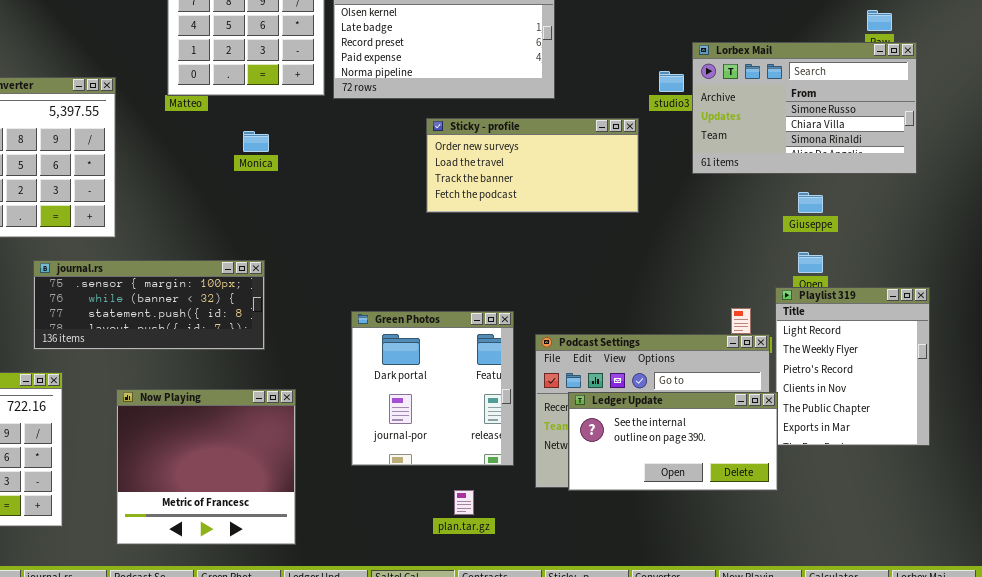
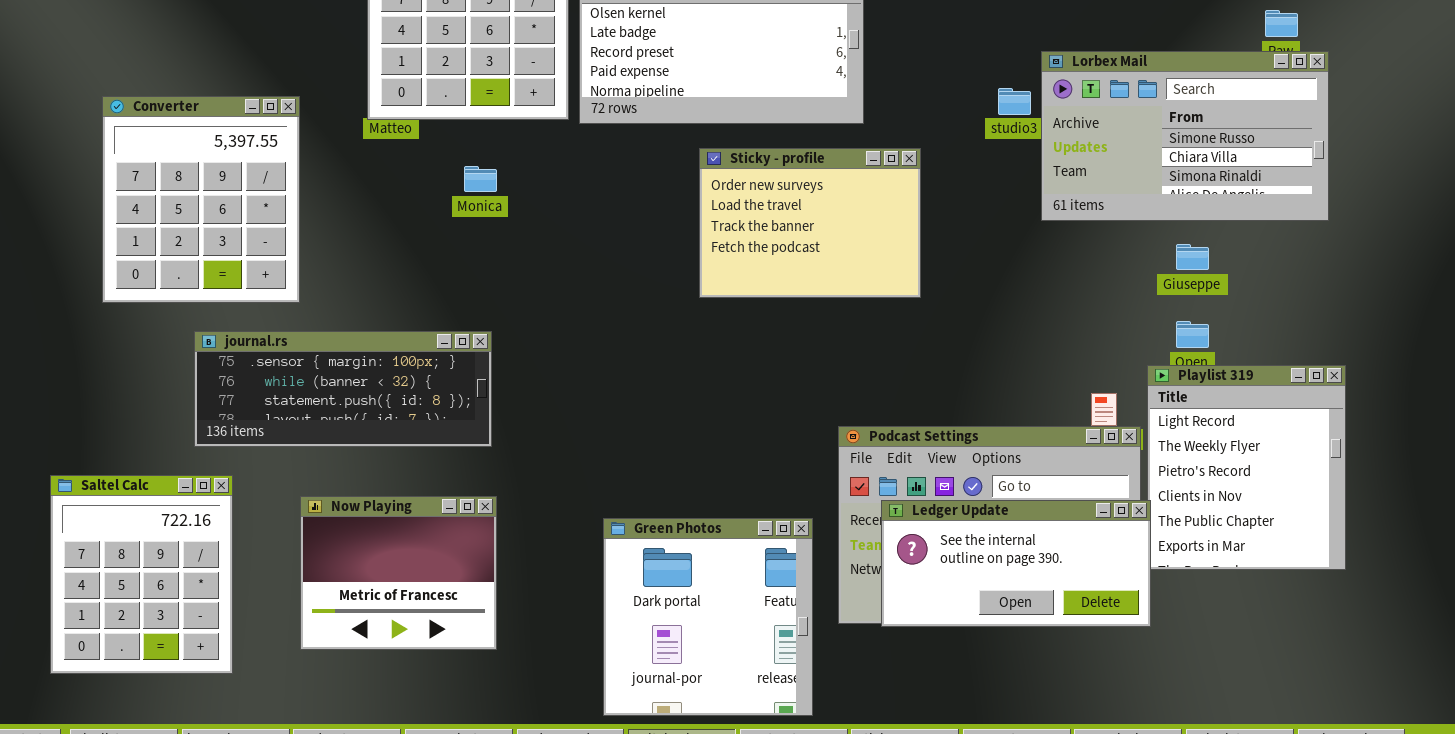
Sticky - profile: [426,118,639,213] -> [699,148,921,298], resized
Green Photos: [351,311,514,466] -> [603,518,813,716], moved
Now Playing: [116,389,296,545] -> [300,496,497,650], resized

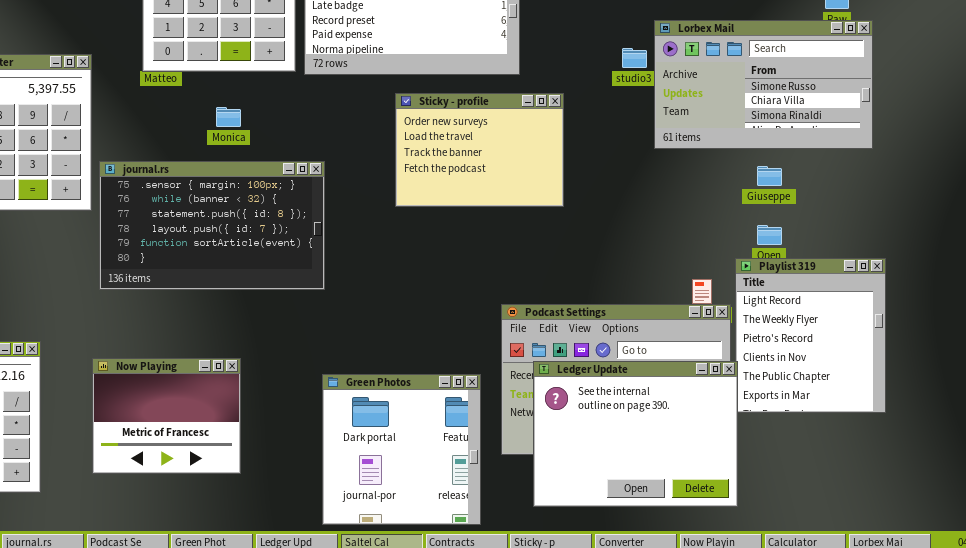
journal.rs: [194,331,492,447] -> [99,161,325,290], moved, resized
Ledger Update: [881,500,1151,627] -> [533,361,738,507], resized

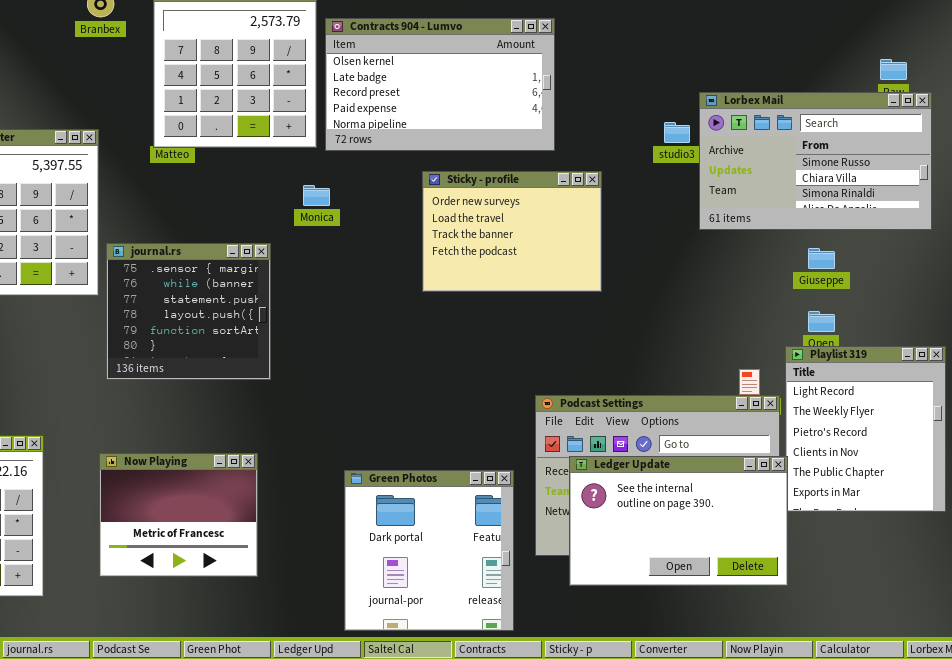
Monica: [216,107,241,127] -> [303,185,330,206], moved
journal.rs: [99,161,325,290] -> [106,243,271,380], resized
Ledger Update: [533,361,738,507] -> [569,456,788,586], resized

